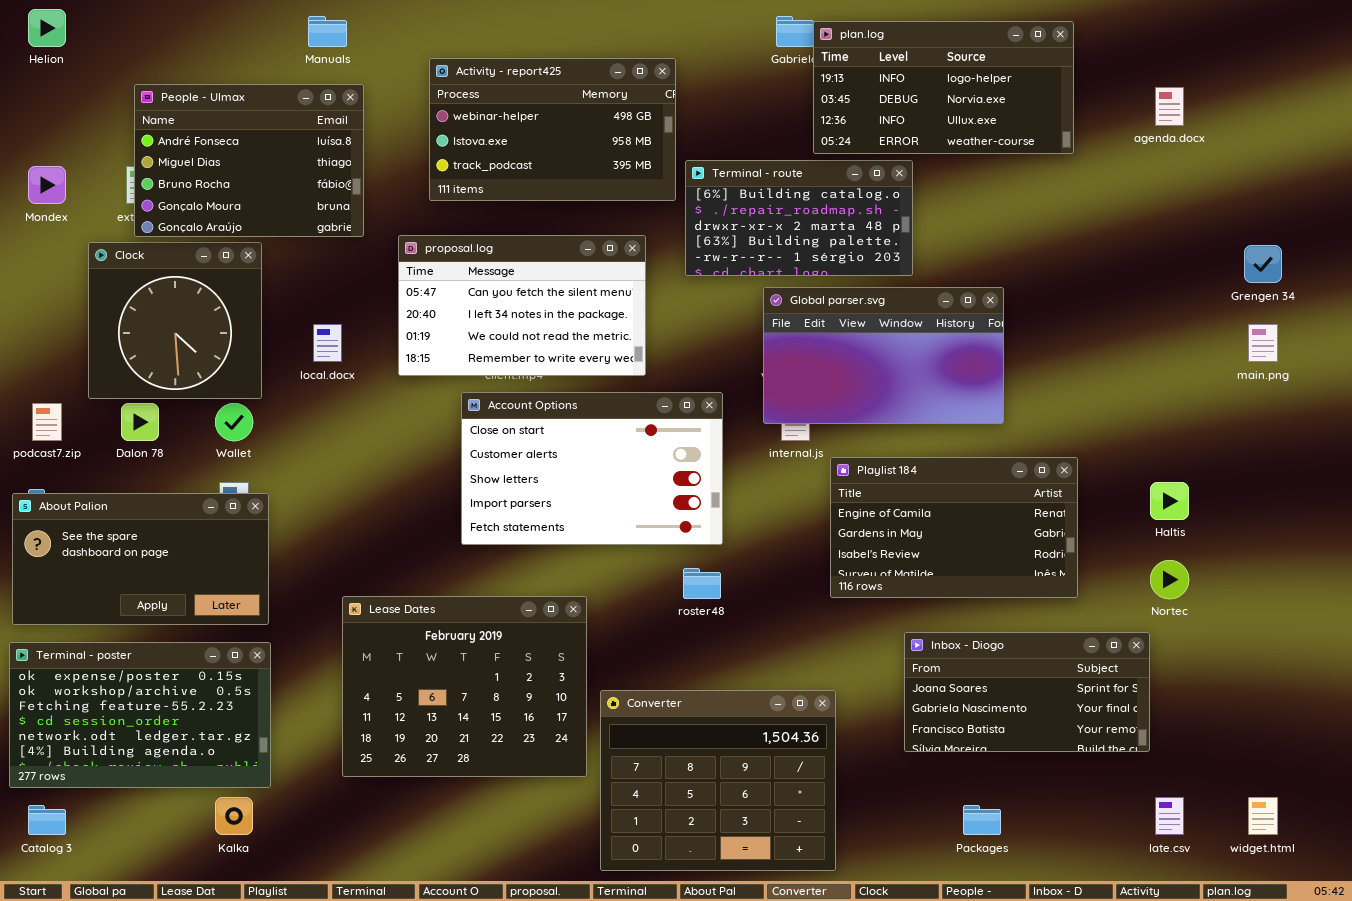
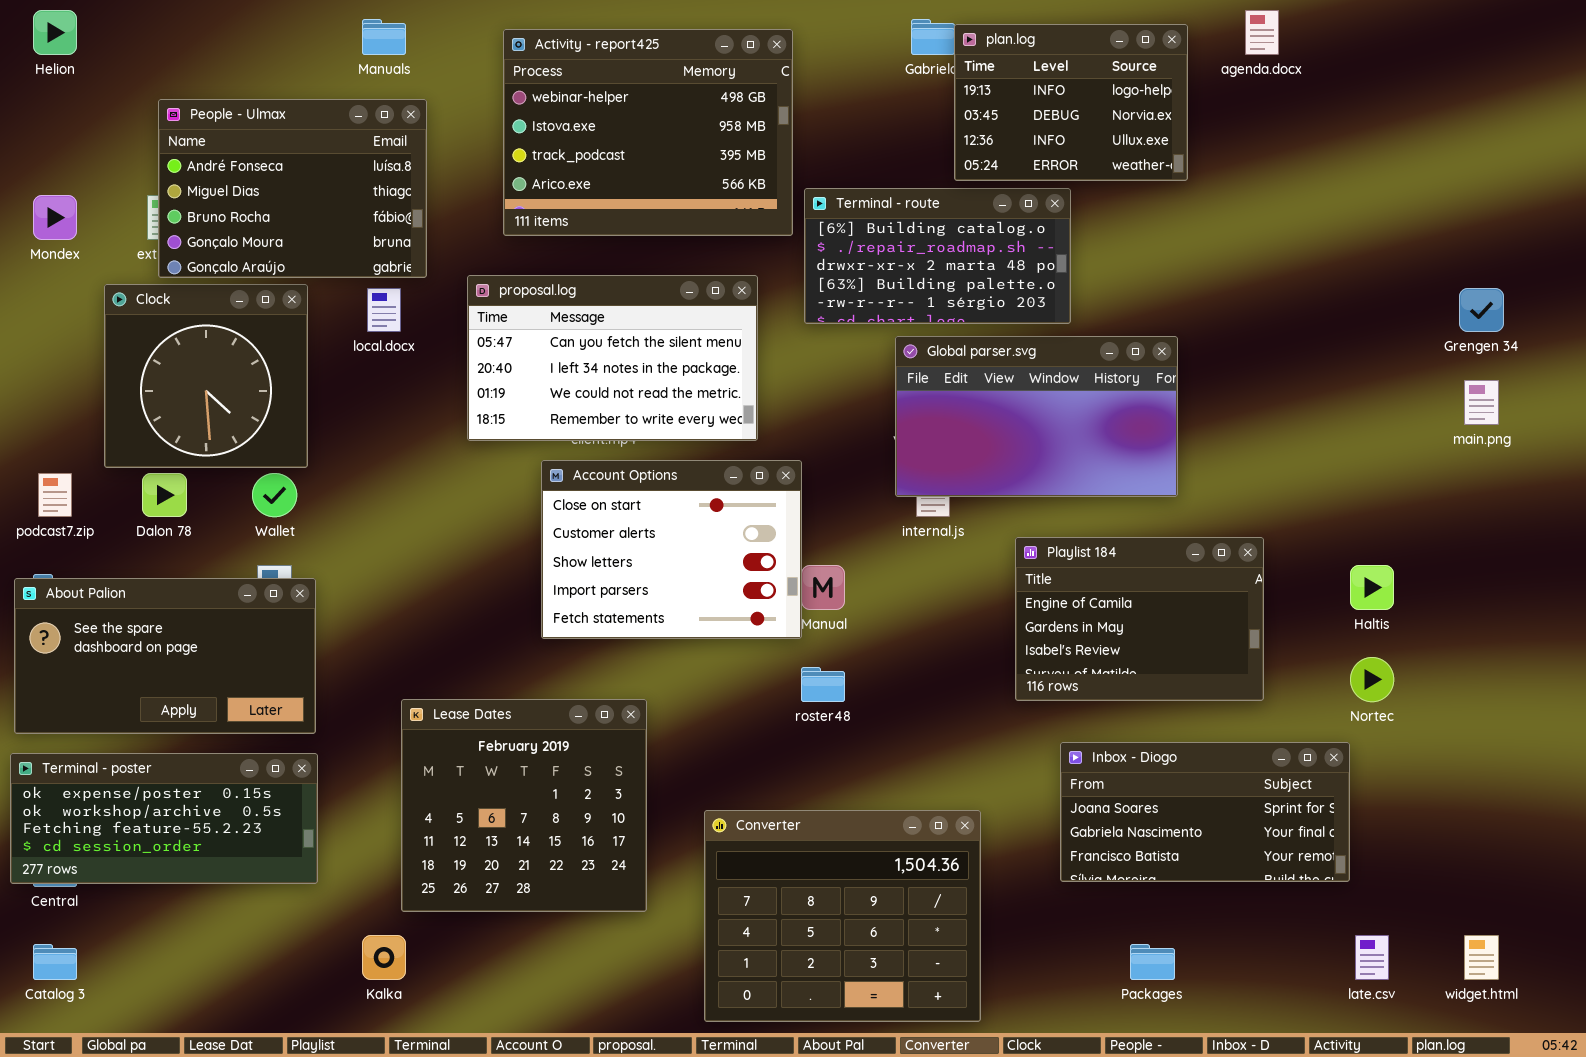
plan.log: [813,21,1074,154] -> [954,24,1188,181], resized
Activity - report425: [429,58,676,201] -> [503,29,793,236], resized
agenda.docx: [1155,87,1184,126] -> [1245,10,1279,55], moved
local.docx: [313,324,342,362] -> [367,288,401,332], moved
Account Options: [461,392,723,545] -> [541,460,802,639], resized
Playlist 184: [830,457,1078,598] -> [1015,537,1264,701], resized
Lease Dates: [342,596,587,777] -> [401,699,647,912], resized
Terminal - poster: [9,642,271,788] -> [10,753,318,884], resized
Kalka: [215,797,253,835] -> [362,935,406,980], moved

